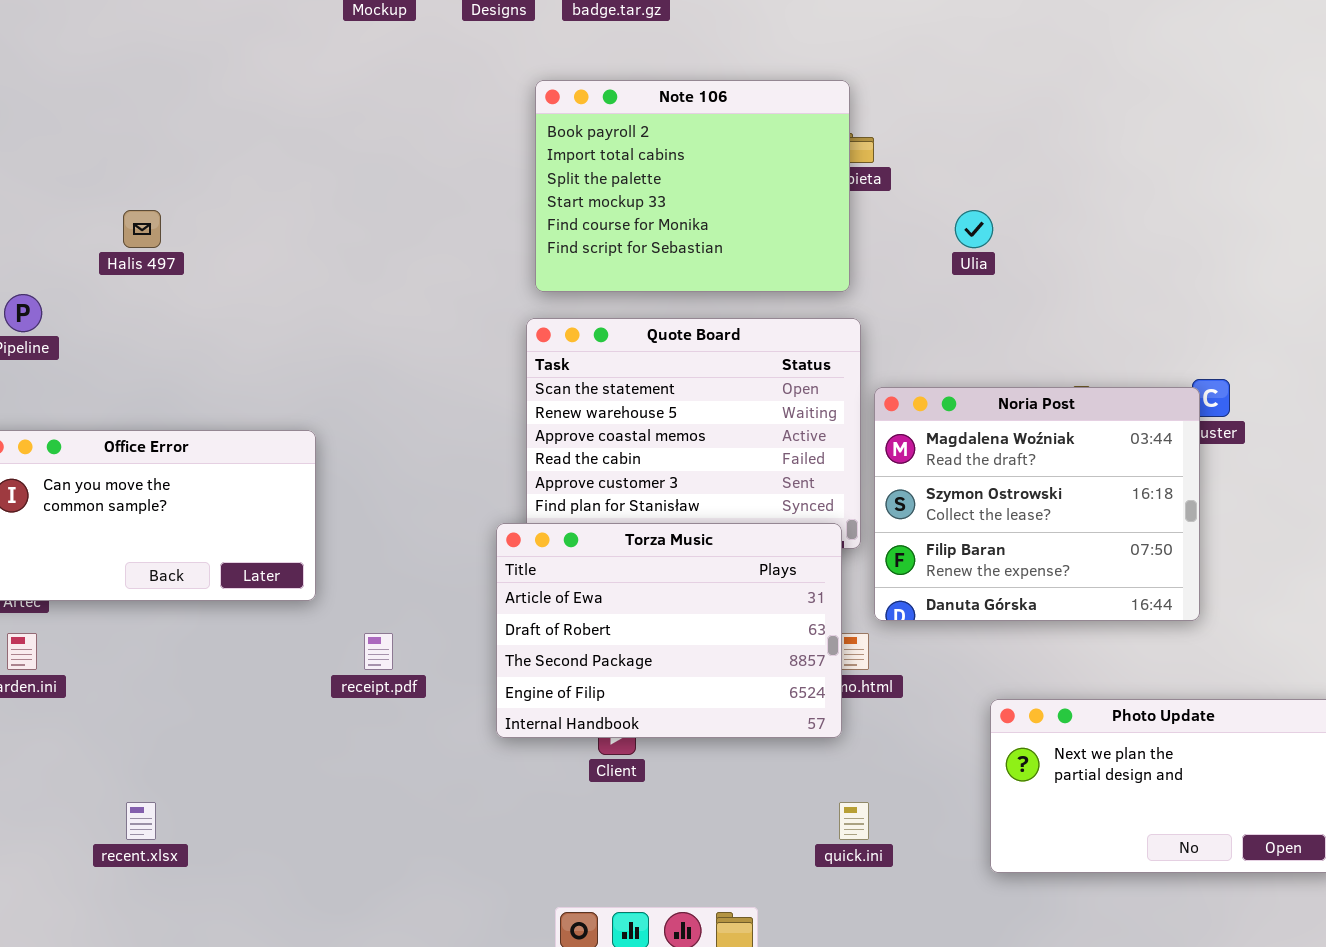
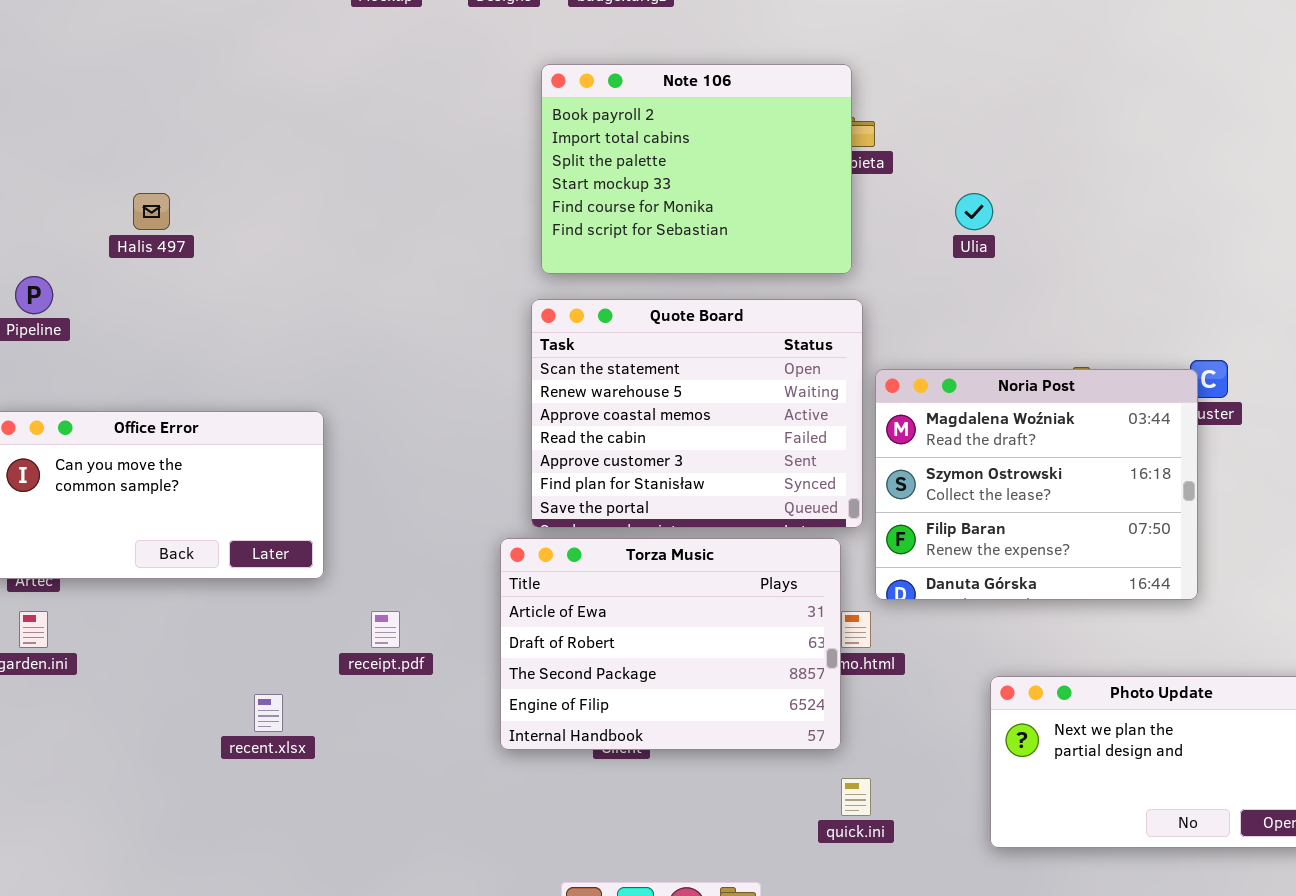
Torza Music: [496,523,842,738] -> [500,538,841,750], moved
recent.xlsx: [126,802,156,840] -> [254,694,283,732], moved

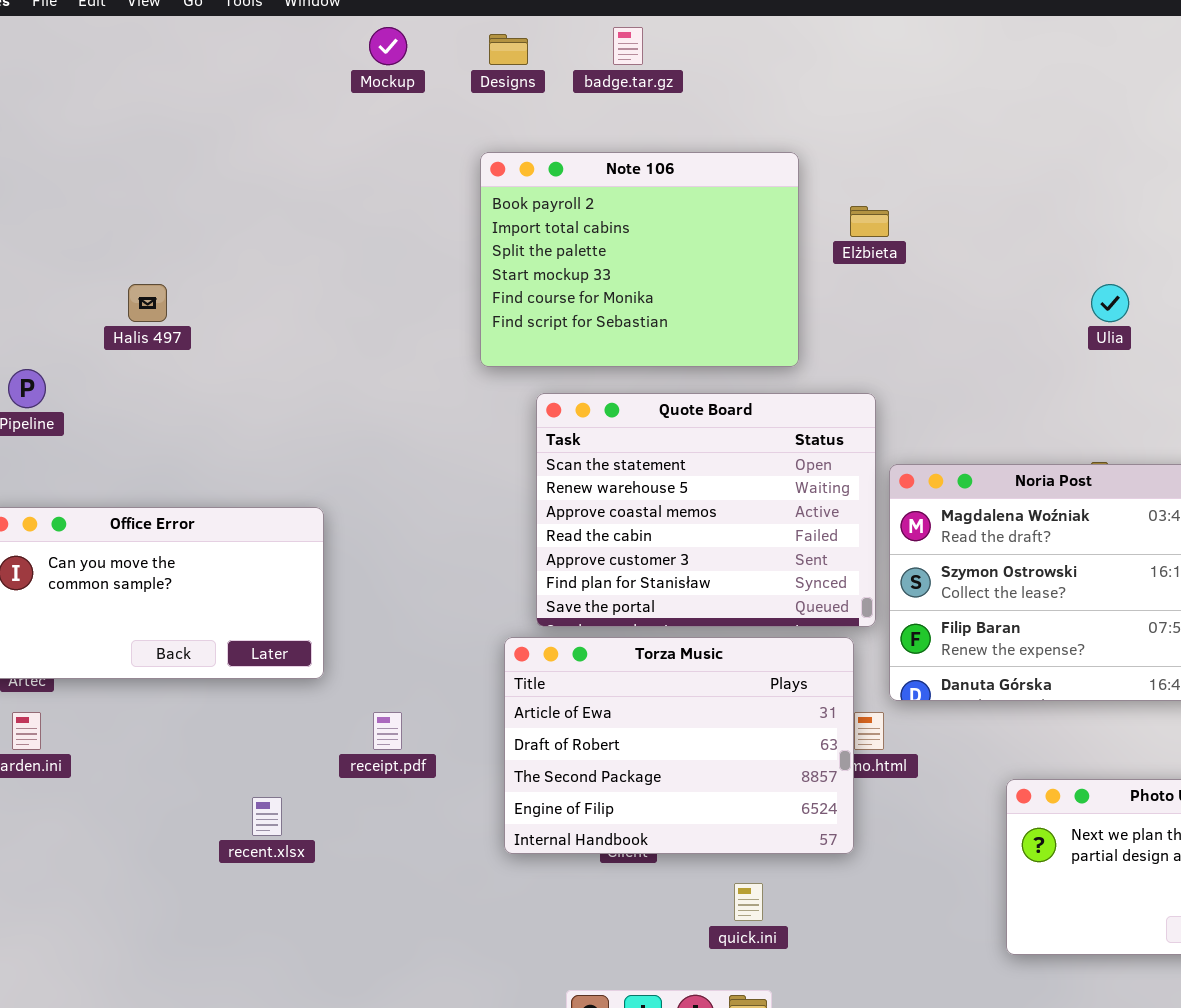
Note 106: [541,64,852,274] -> [480,152,799,367], moved
Ulia: [955,193,993,230] -> [1091,284,1129,322], moved
quick.ini: [841,778,871,816] -> [734,883,763,921], moved

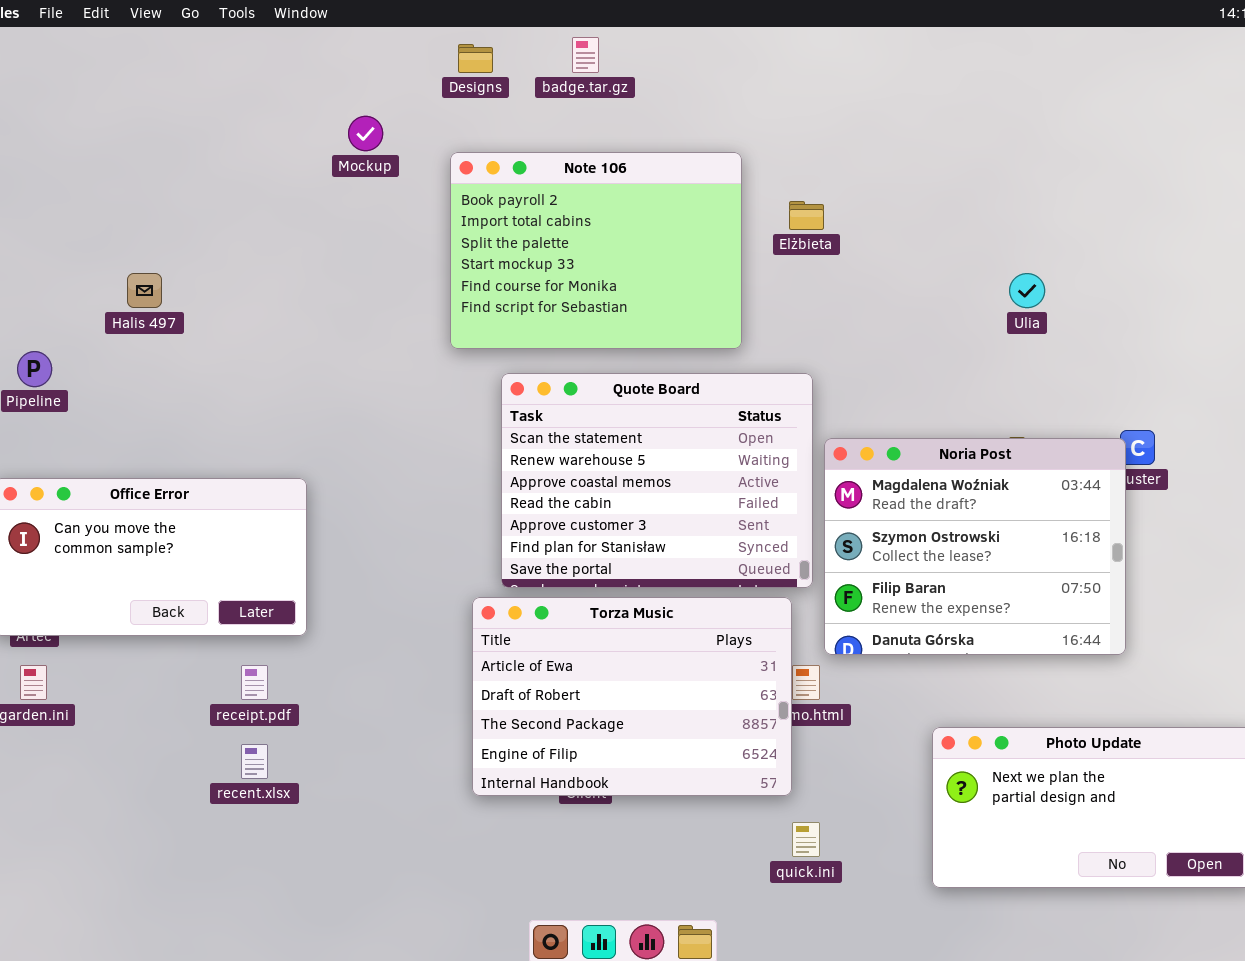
Mockup: [369,27,407,65] -> [348,116,383,151], moved
receipt.pdf: [373,712,402,750] -> [241,665,268,700], moved
quick.ini: [734,883,763,921] -> [792,822,820,857], moved

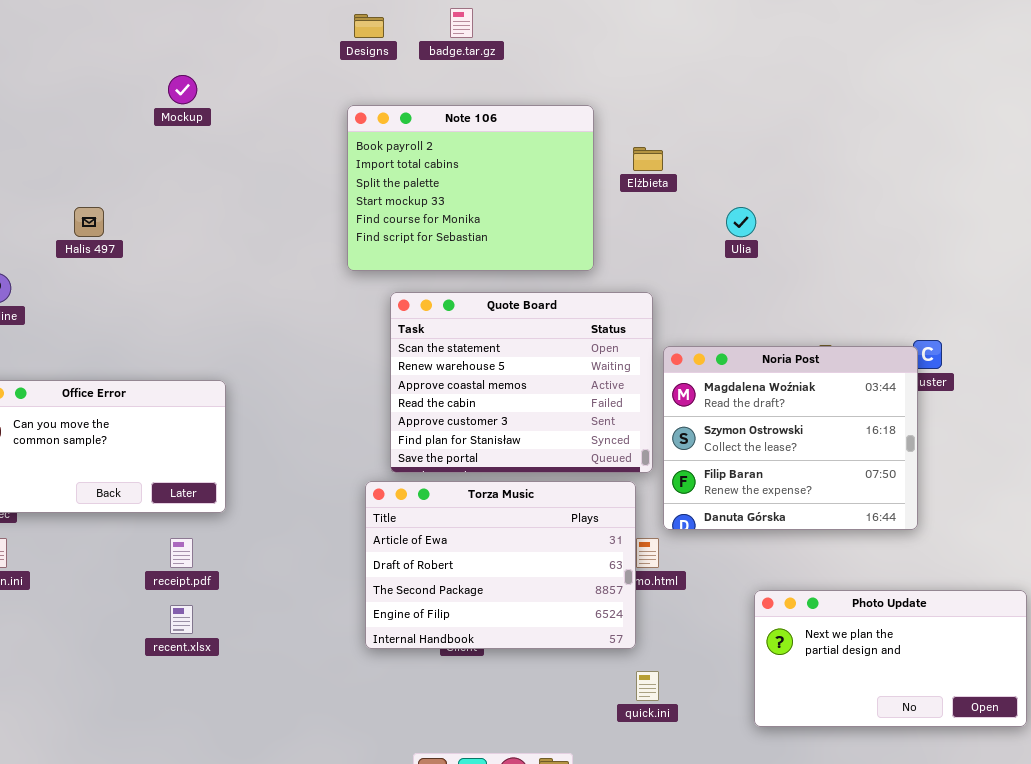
Mockup: [348,116,383,151] -> [168,75,197,104], moved
Ulia: [1009,273,1045,308] -> [726,207,756,237], moved

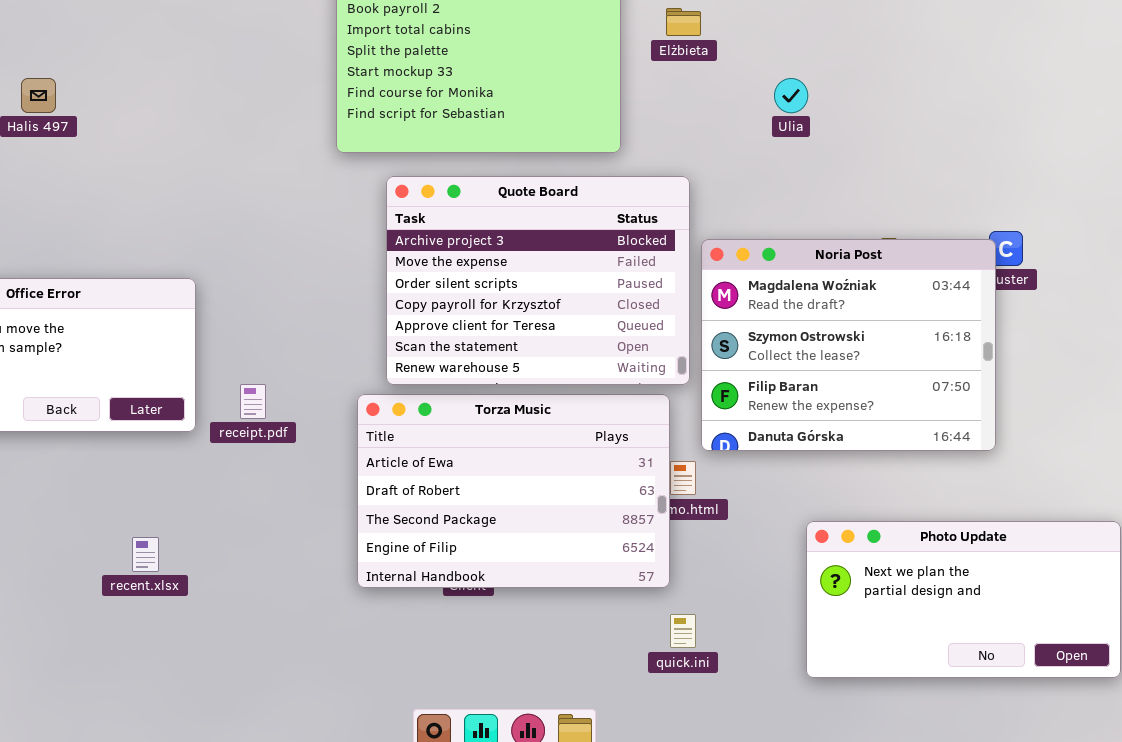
Quote Board: [390,292,653,473] -> [386,176,690,385], scrolled up 5 rows
receipt.pdf: [170,538,193,568] -> [240,384,266,419], moved

